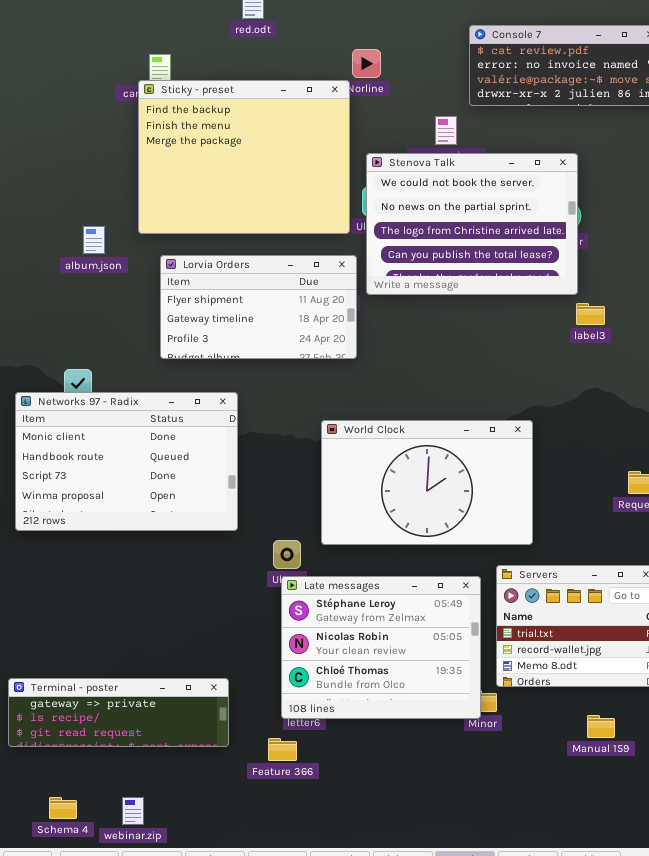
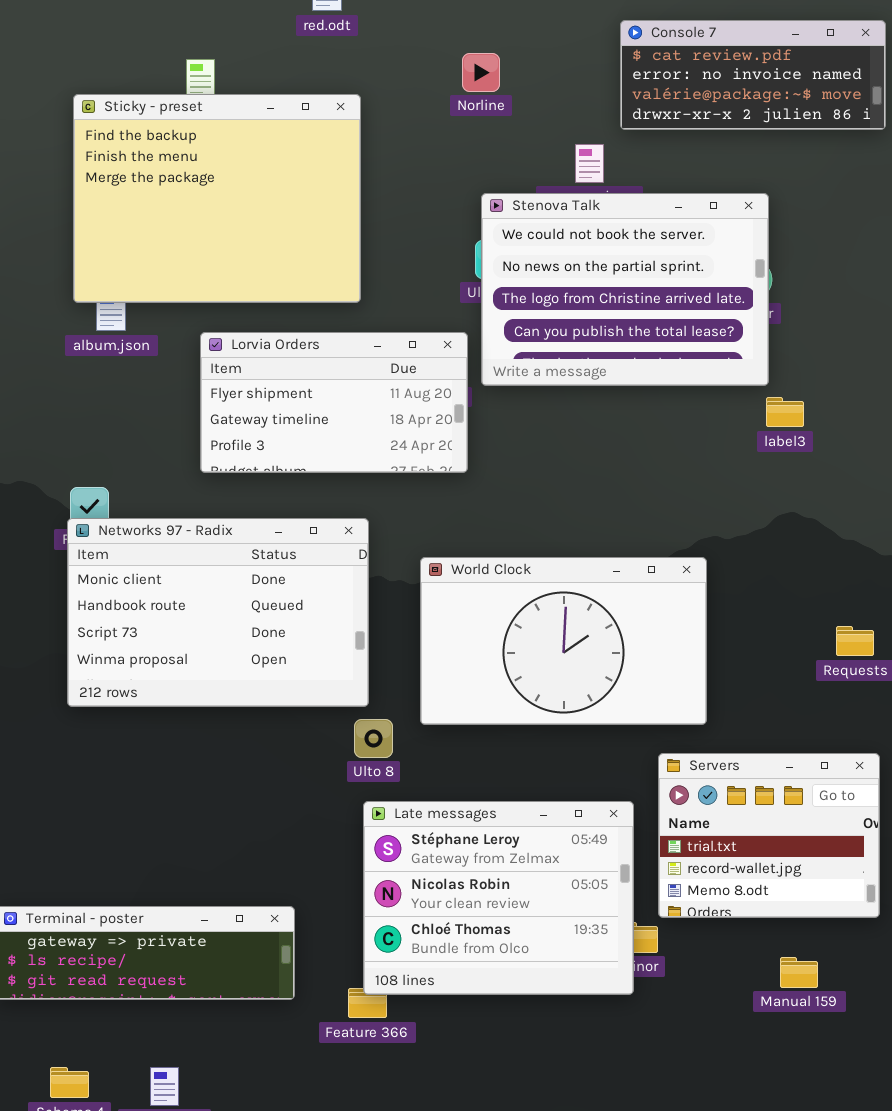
Sticky - preset: [138,80,350,234] -> [73,94,361,303], moved
Networks 97 - Radix: [15,392,238,531] -> [67,518,369,707], moved
Late messages: [281,576,481,719] -> [363,801,634,995], moved

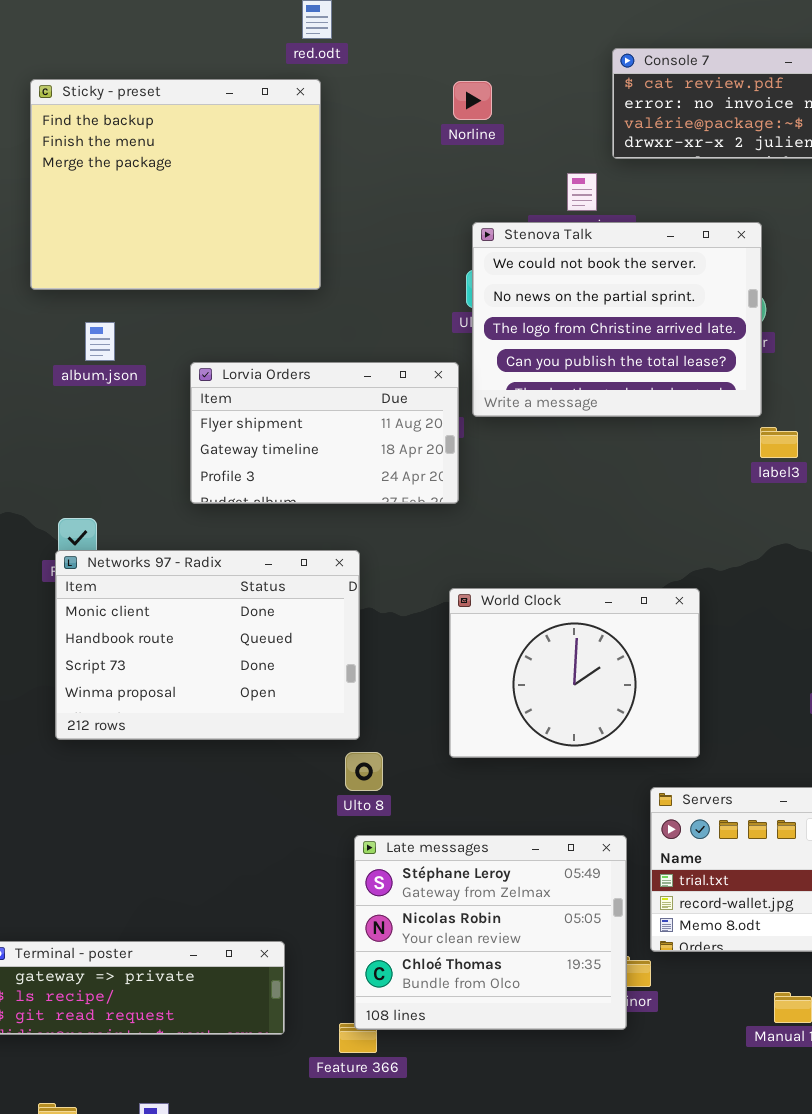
Sticky - preset: [73,94,361,303] -> [30,79,321,290], moved
World Clock: [420,557,707,725] -> [449,588,700,758], resized

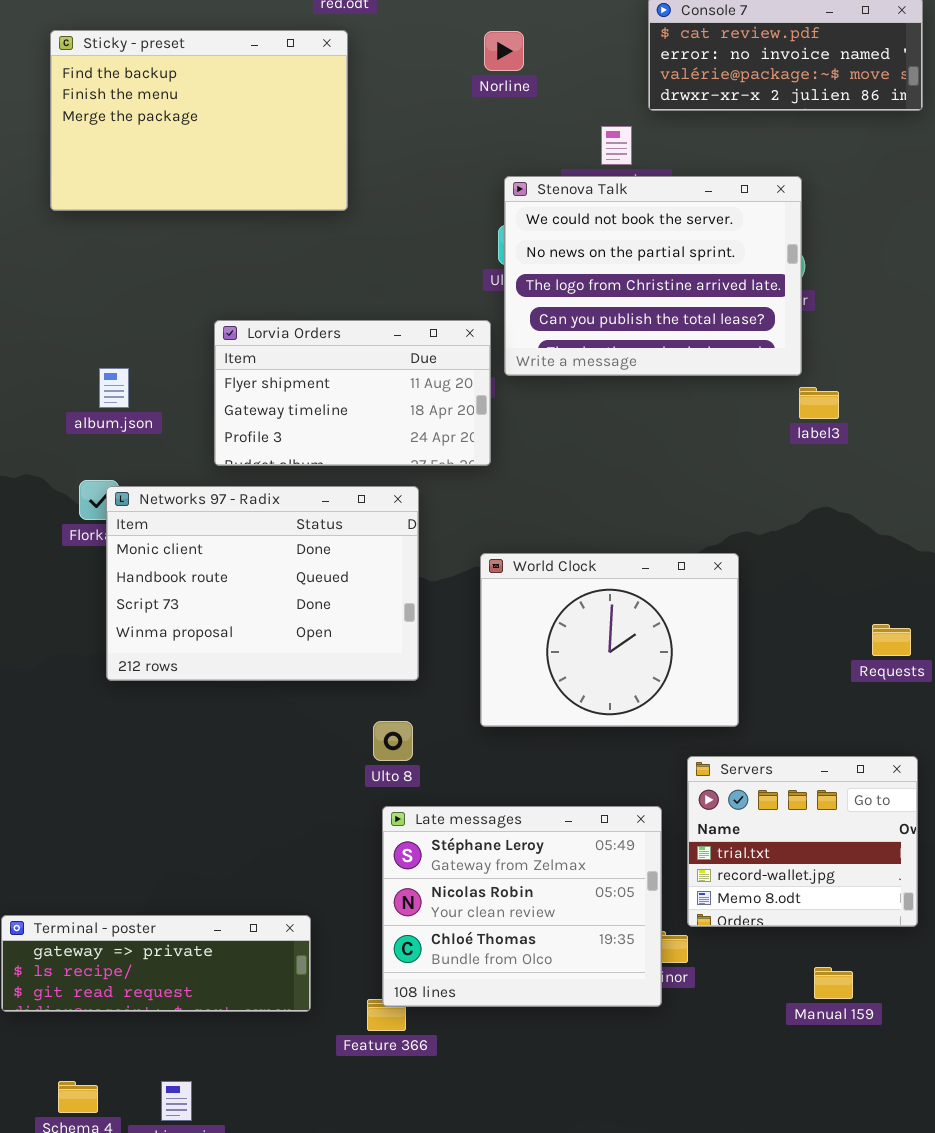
Sticky - preset: [30,79,321,290] -> [50,30,348,211], resized
album.json: [85,322,115,361] -> [99,368,129,408], moved
Networks 97 - Radix: [55,550,360,740] -> [106,486,419,681], moved

